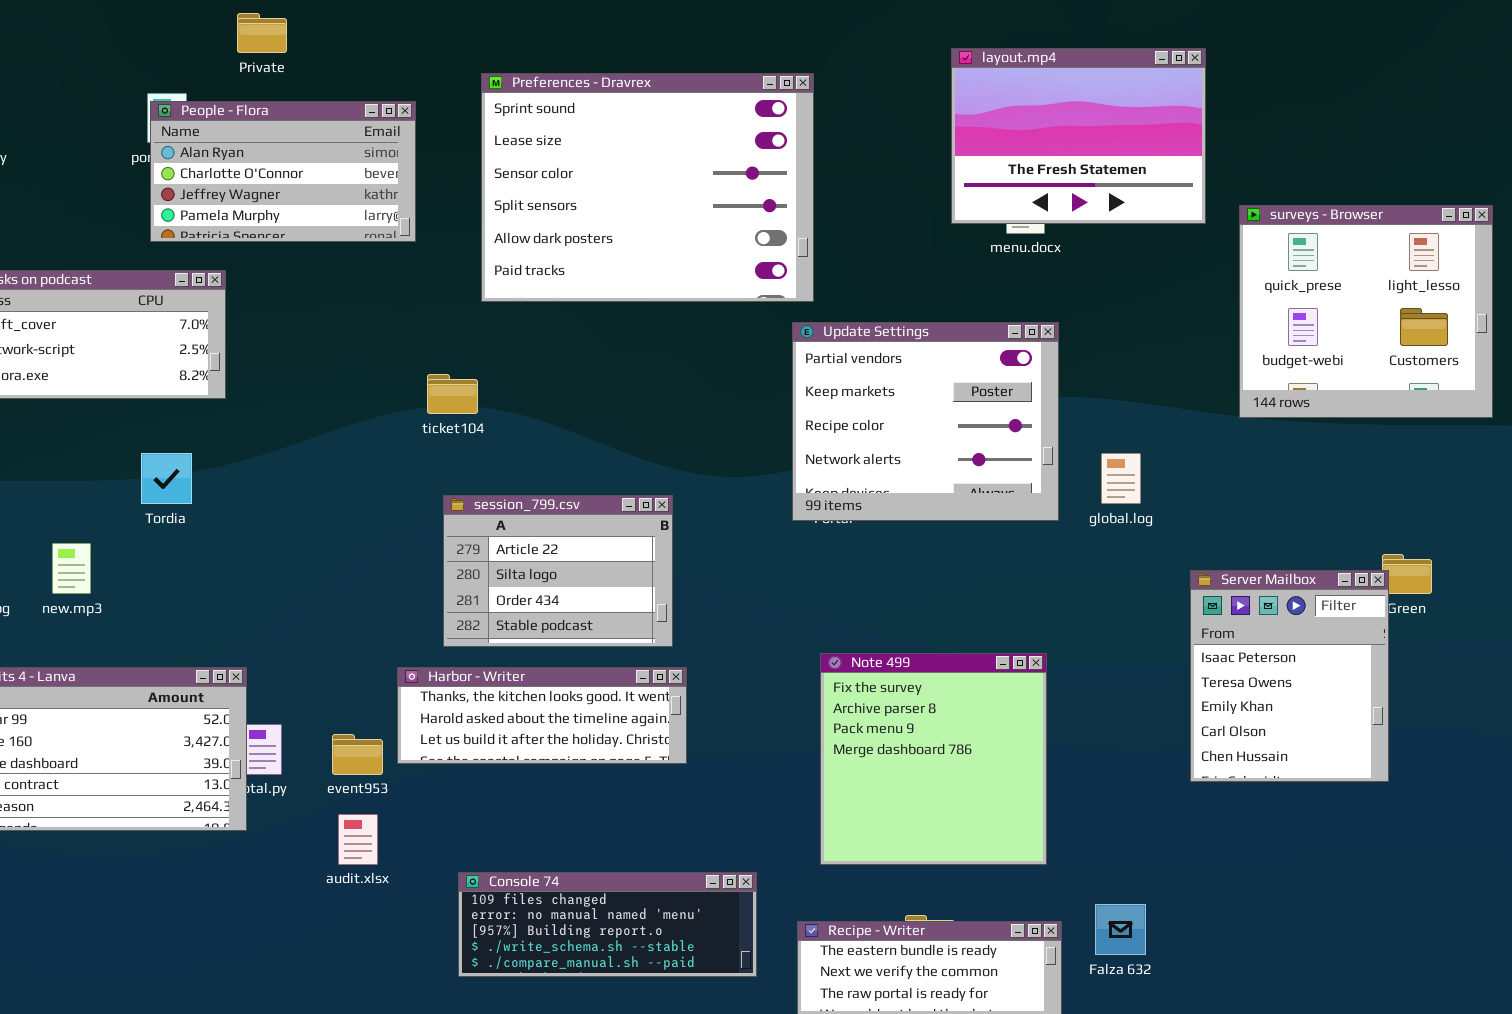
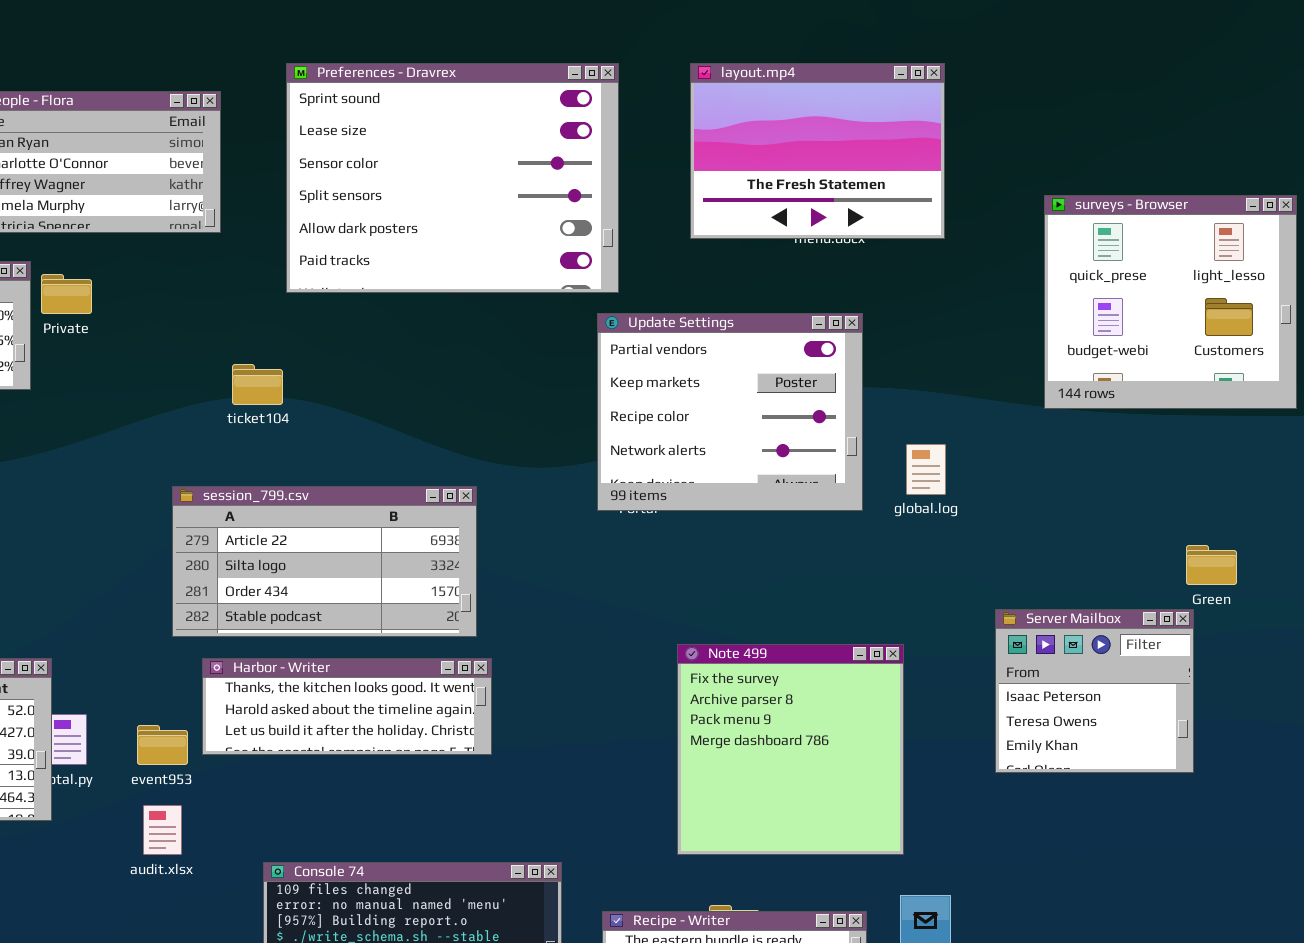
Private: [237,13,287,53] -> [41,274,92,314], moved
layout.mp4: [951,48,1206,224] -> [690,63,945,239], moved
session_799.csv: [443,495,673,647] -> [172,486,477,637], resized
Server Mailbox: [1190,570,1389,782] -> [995,609,1194,773], resized
Note 499: [820,653,1047,865] -> [677,644,904,855], moved

